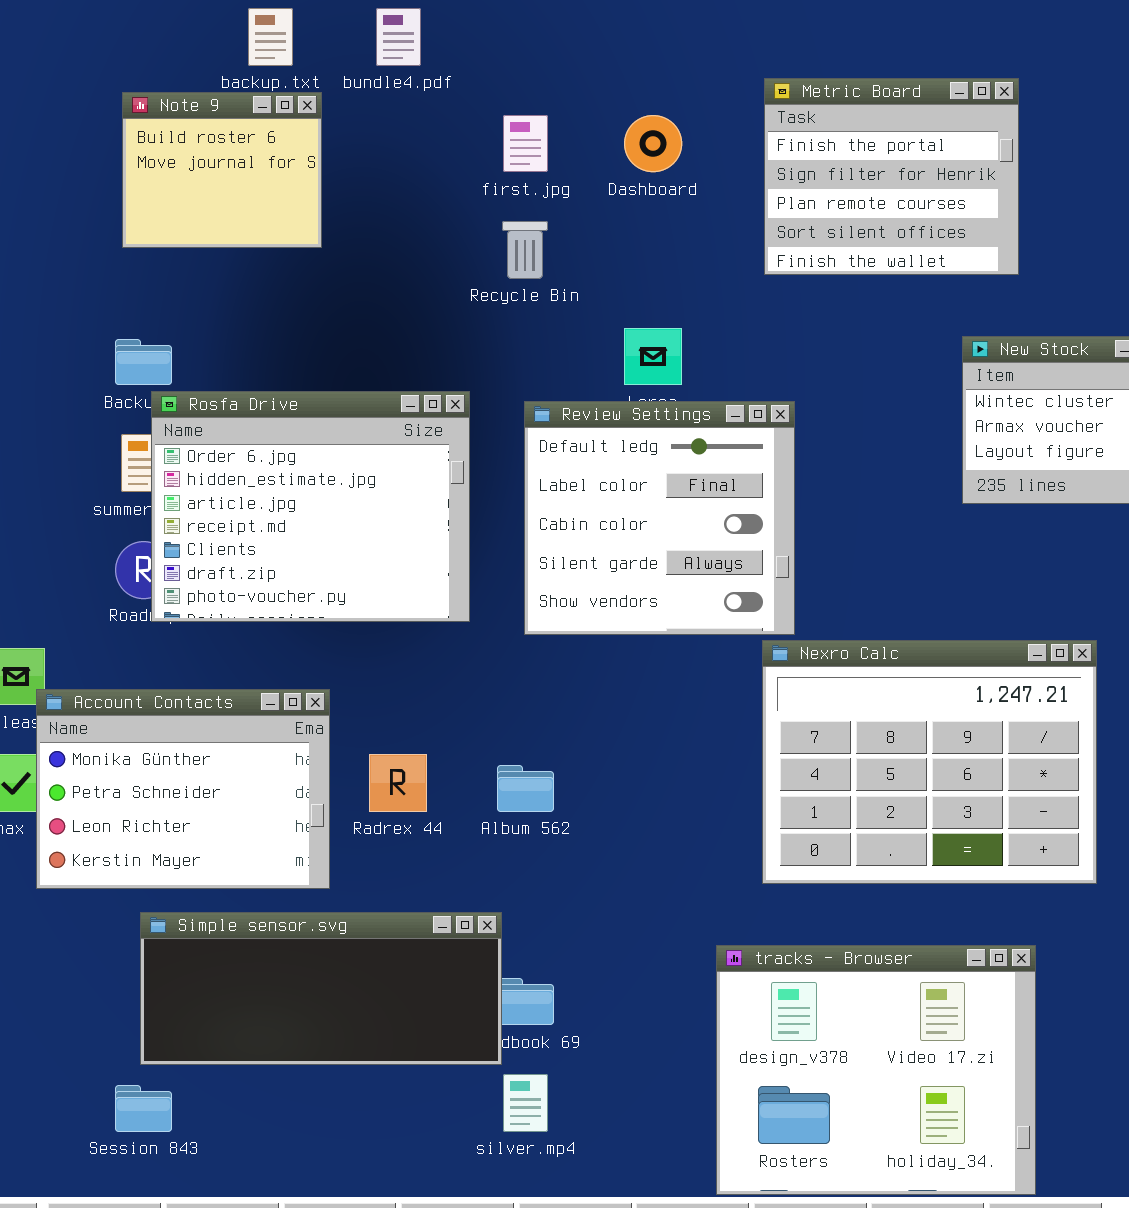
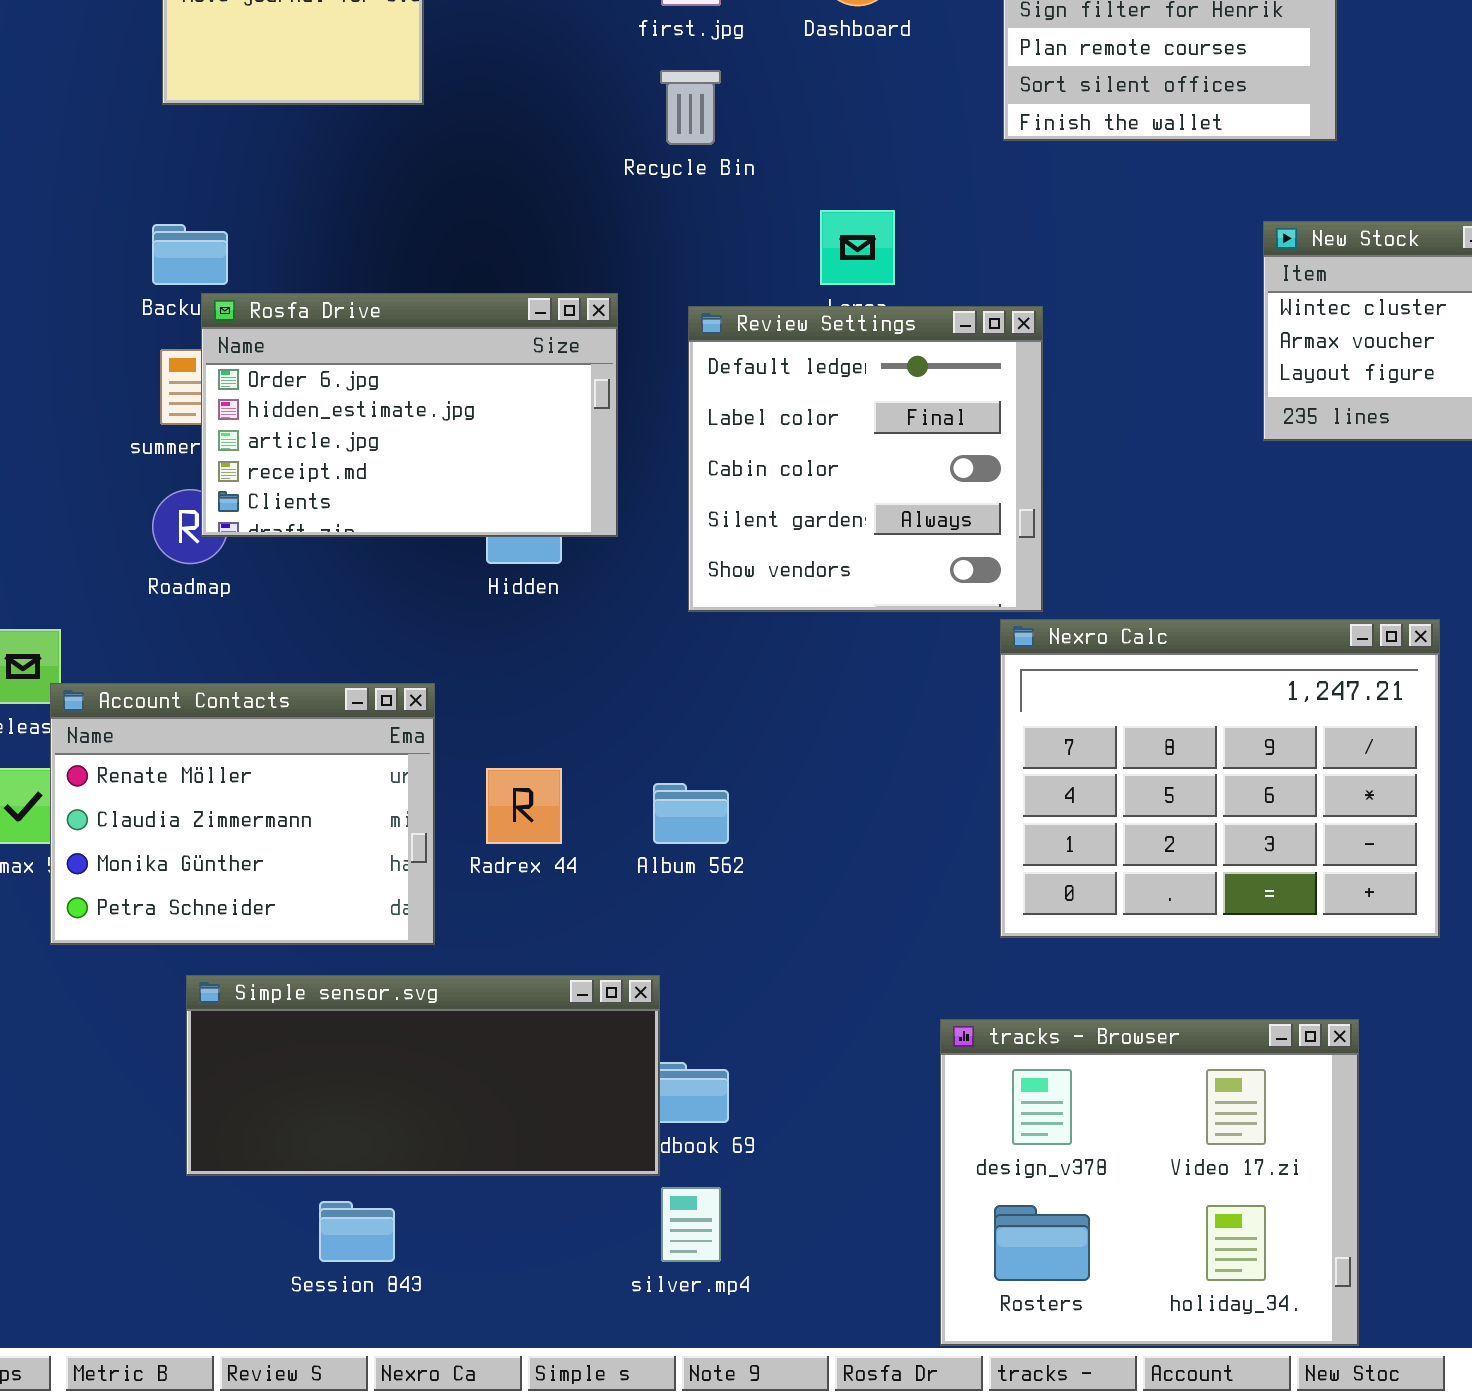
Rosfa Drive: [151,391,470,622] -> [201,293,618,537], resized
Account Contacts: [36,689,330,889] -> [50,683,435,945], scrolled up 2 rows
Session 843: [115,1085,172,1132] -> [319,1201,395,1262], moved

